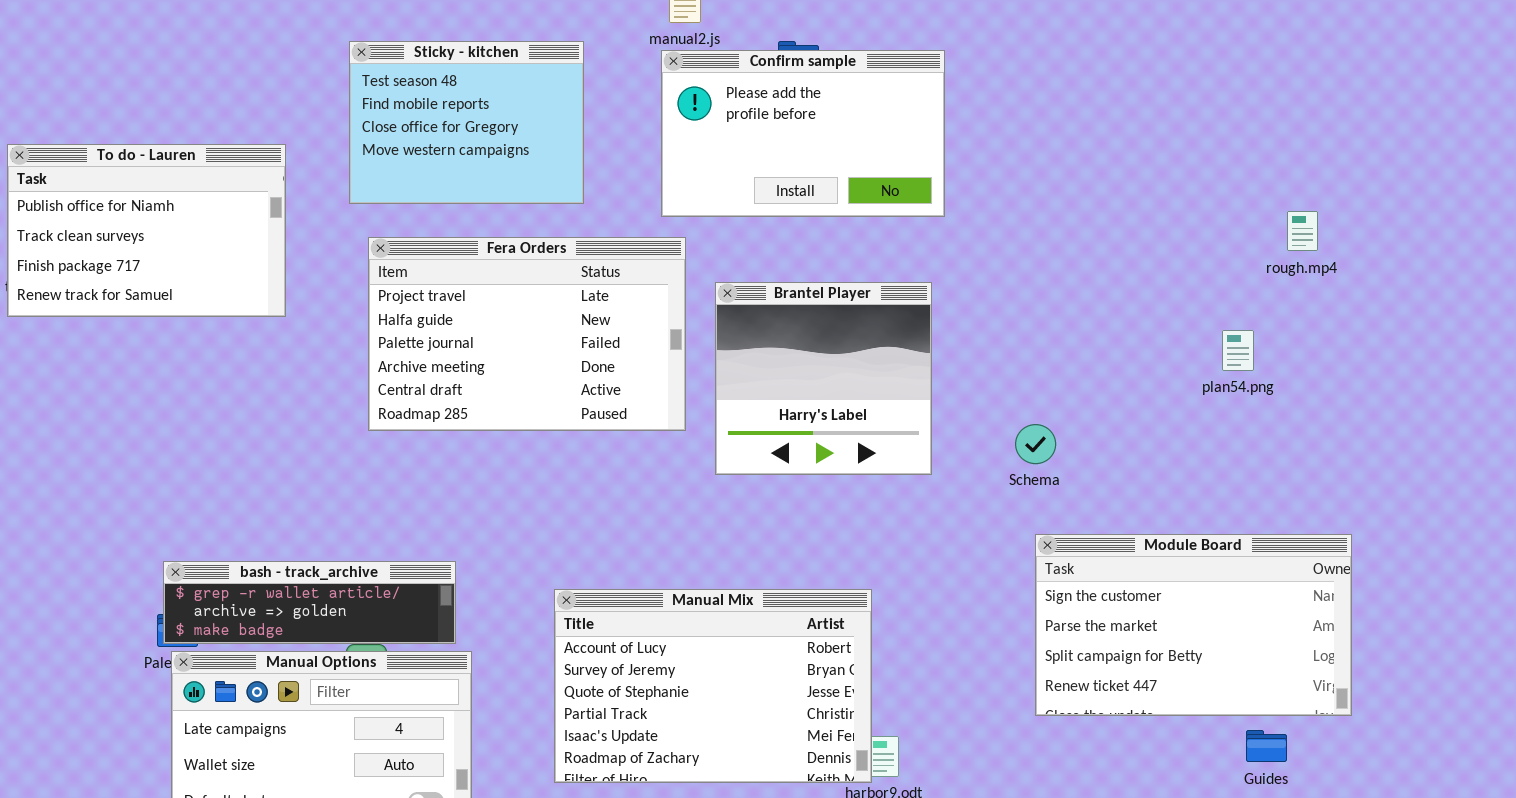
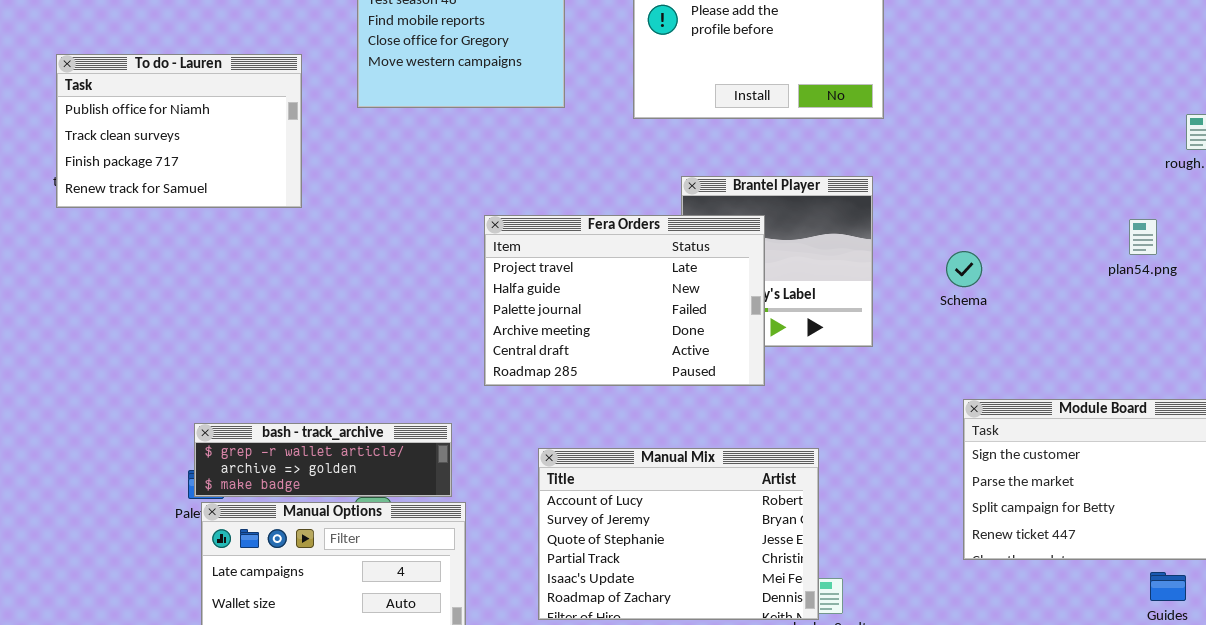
Fera Orders: [368,237,686,431] -> [484,215,765,386], moved
Schema: [1015,424,1056,464] -> [946,251,982,287], moved

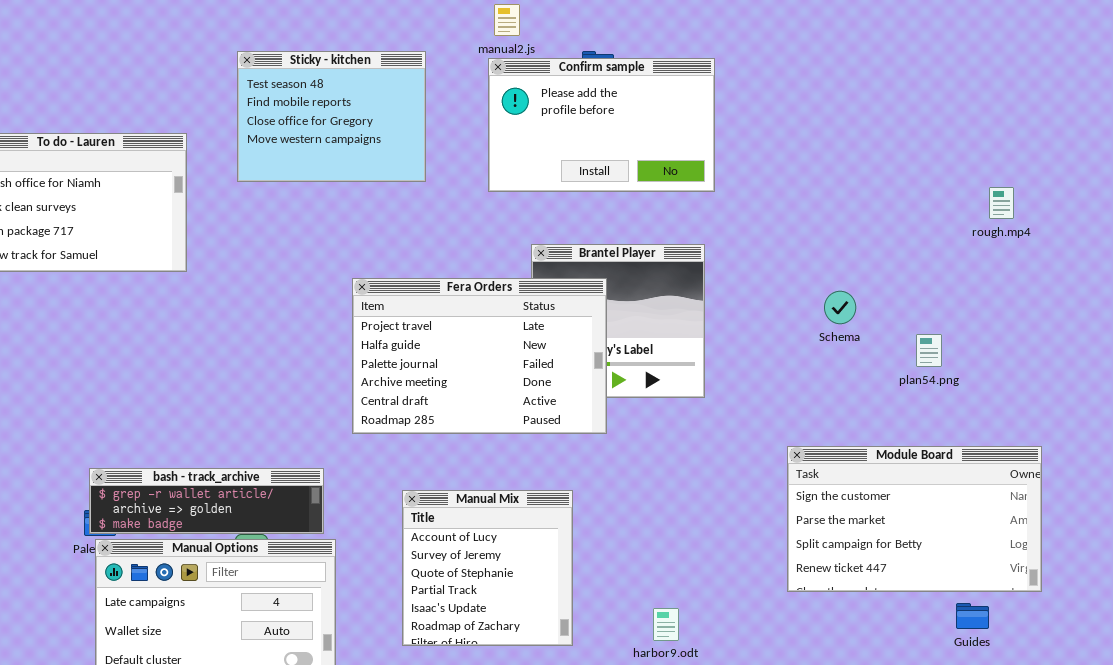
plan54.png: [1129,219,1157,255] -> [916,334,942,367], moved
Schema: [946,251,982,287] -> [824,291,856,324], moved
Manual Mix: [538,448,819,620] -> [402,490,573,646], resized

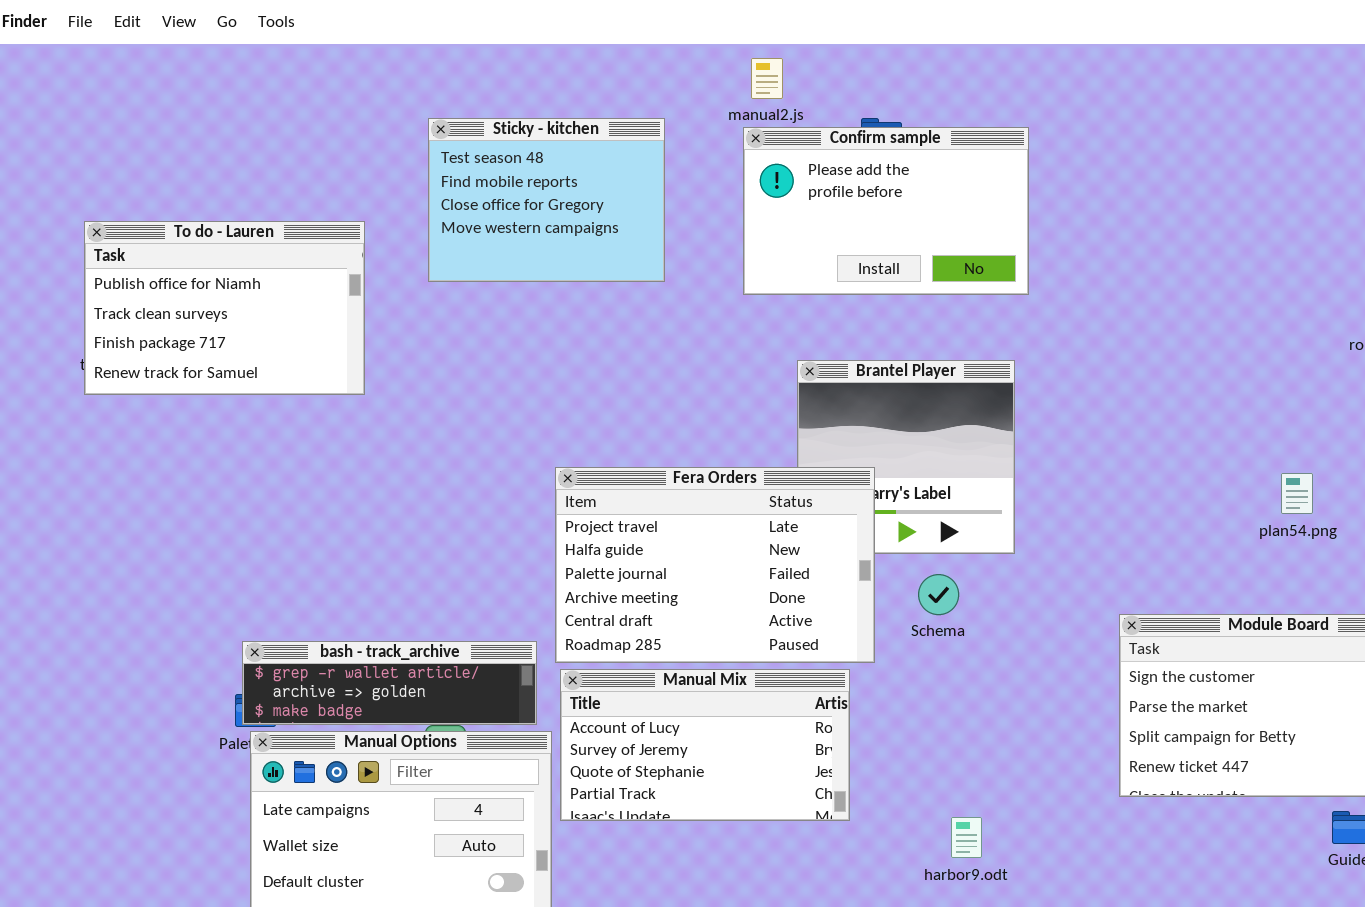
Fera Orders: [352,278,607,434] -> [555,467,875,663], moved
Schema: [824,291,856,324] -> [918,574,959,615], moved
Manual Mix: [402,490,573,646] -> [560,669,850,821], resized

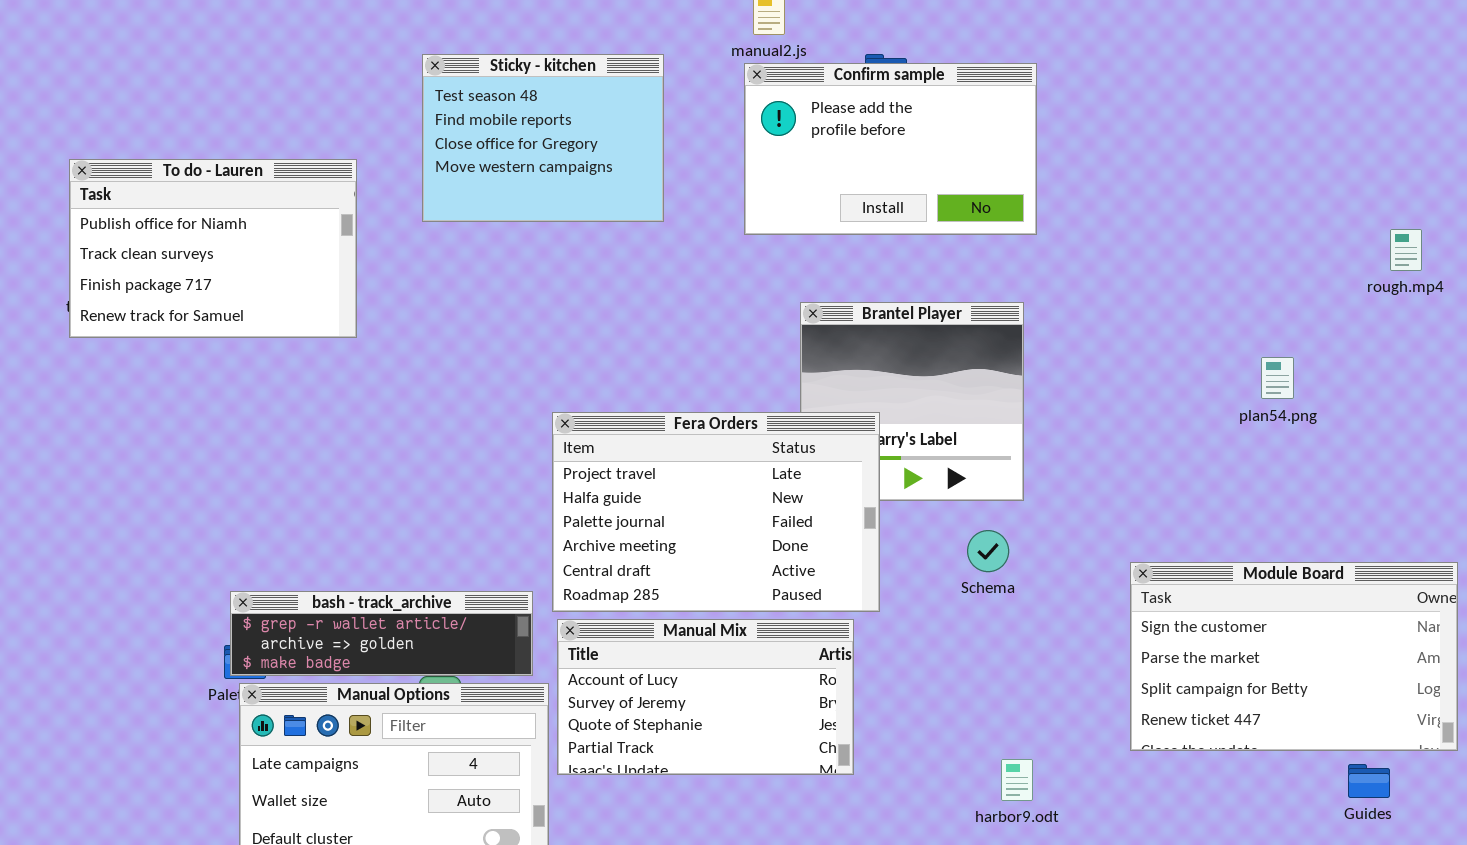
plan54.png: [1281,473,1313,514] -> [1261,357,1294,399], moved
Schema: [918,574,959,615] -> [967,530,1009,572], moved
harbor9.odt: [951,817,982,858] -> [1001,759,1033,801], moved

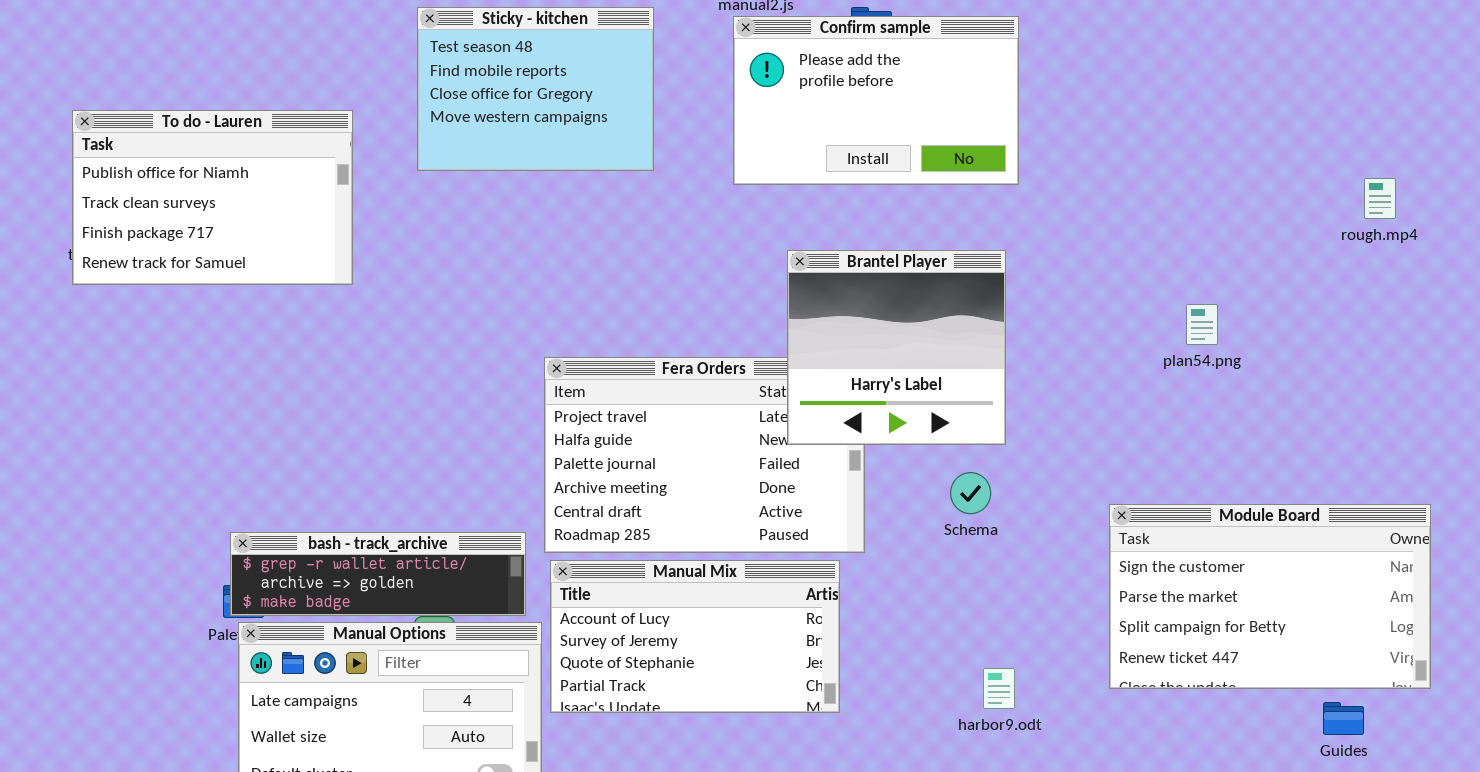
Brantel Player: [800,302,1024,501] -> [787,250,1006,445], raised
plan54.png: [1261,357,1294,399] -> [1186,304,1218,345], moved
harbor9.odt: [1001,759,1033,801] -> [983,668,1015,709], moved

